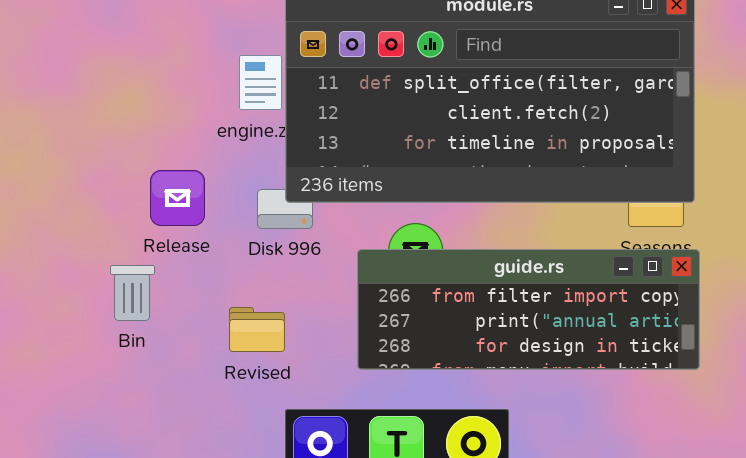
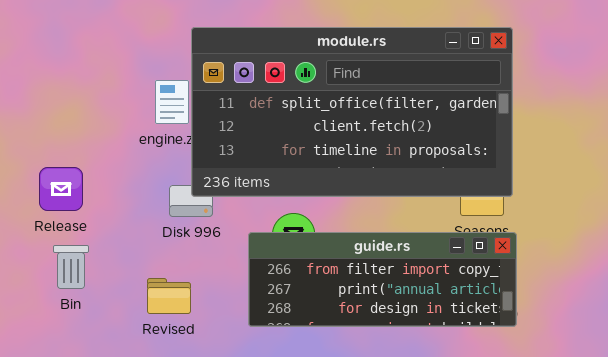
Release: [150,170,205,226] -> [39,167,83,211], moved

